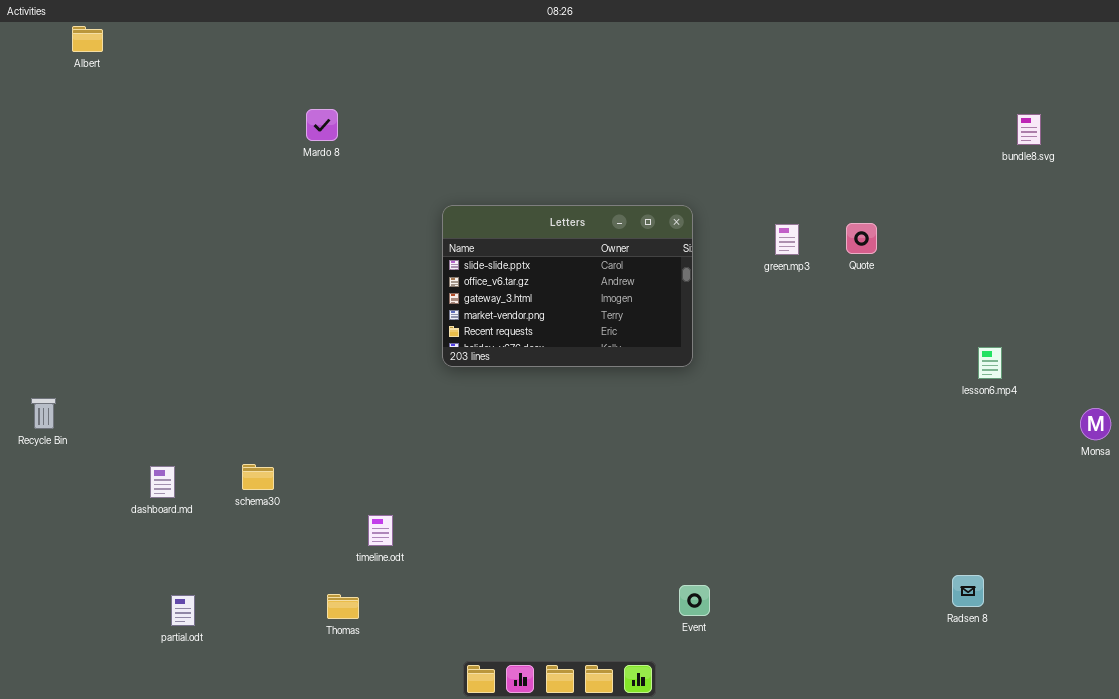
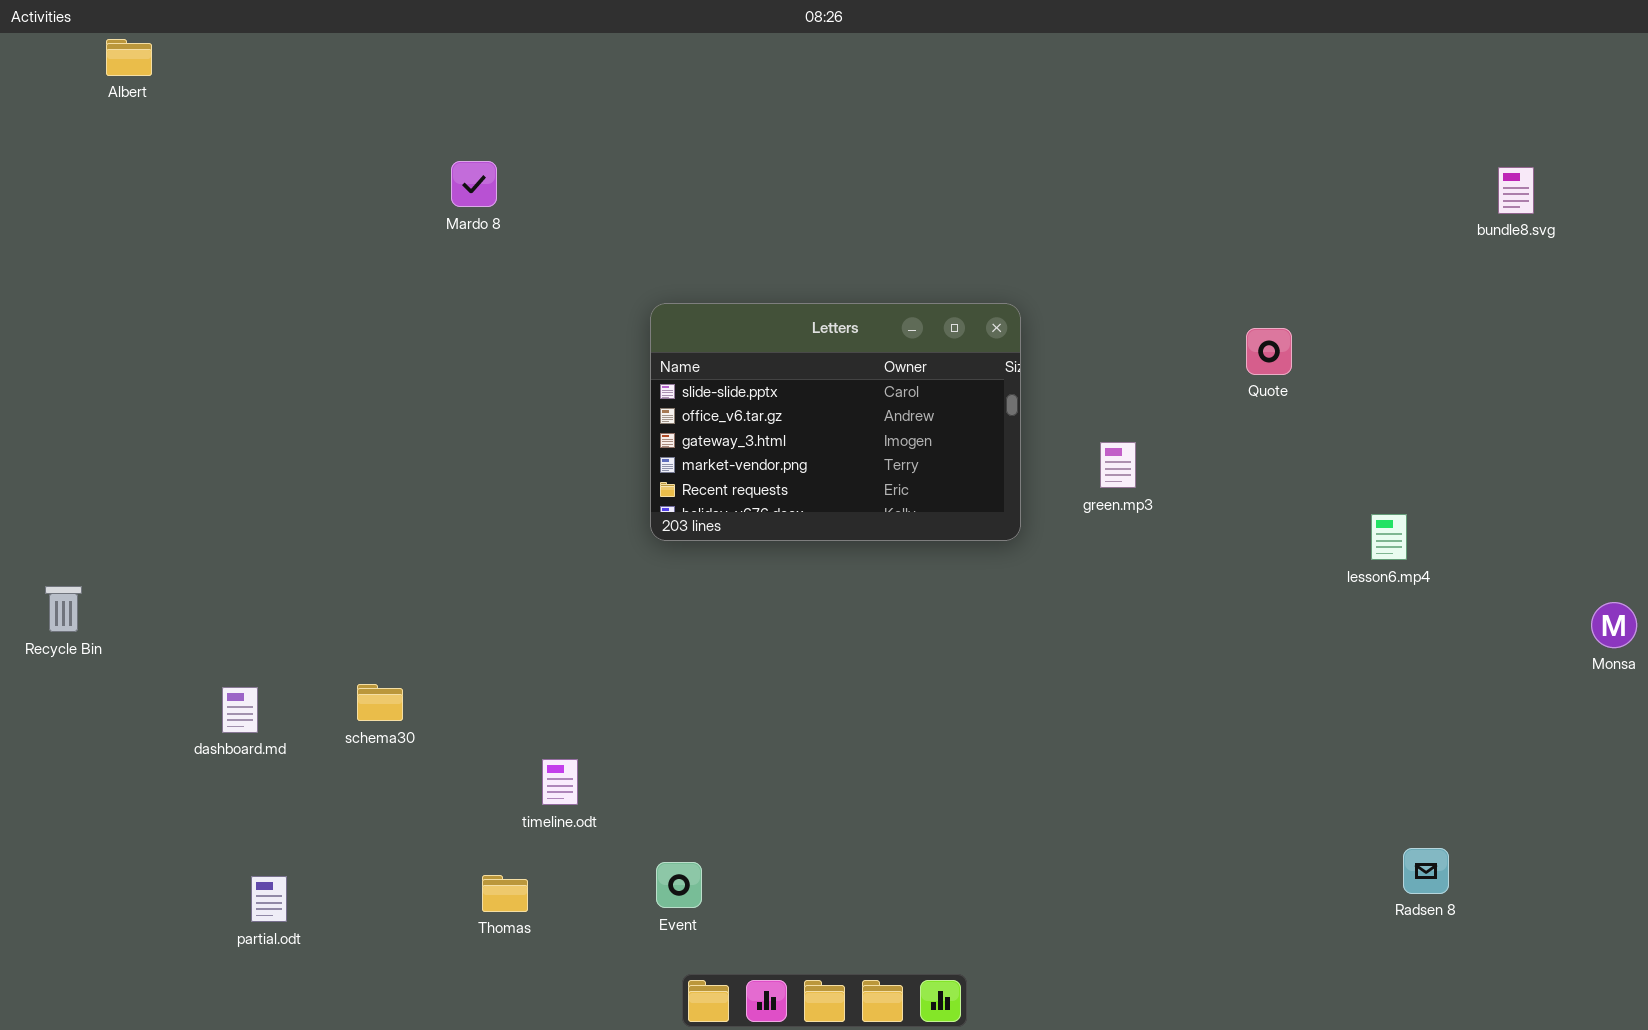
green.mp3: [775,224,799,255] -> [1100,442,1136,488], moved
lesson6.mp4: [978,347,1002,379] -> [1371,514,1407,560], moved
Event: [679,585,710,616] -> [656,862,702,908], moved

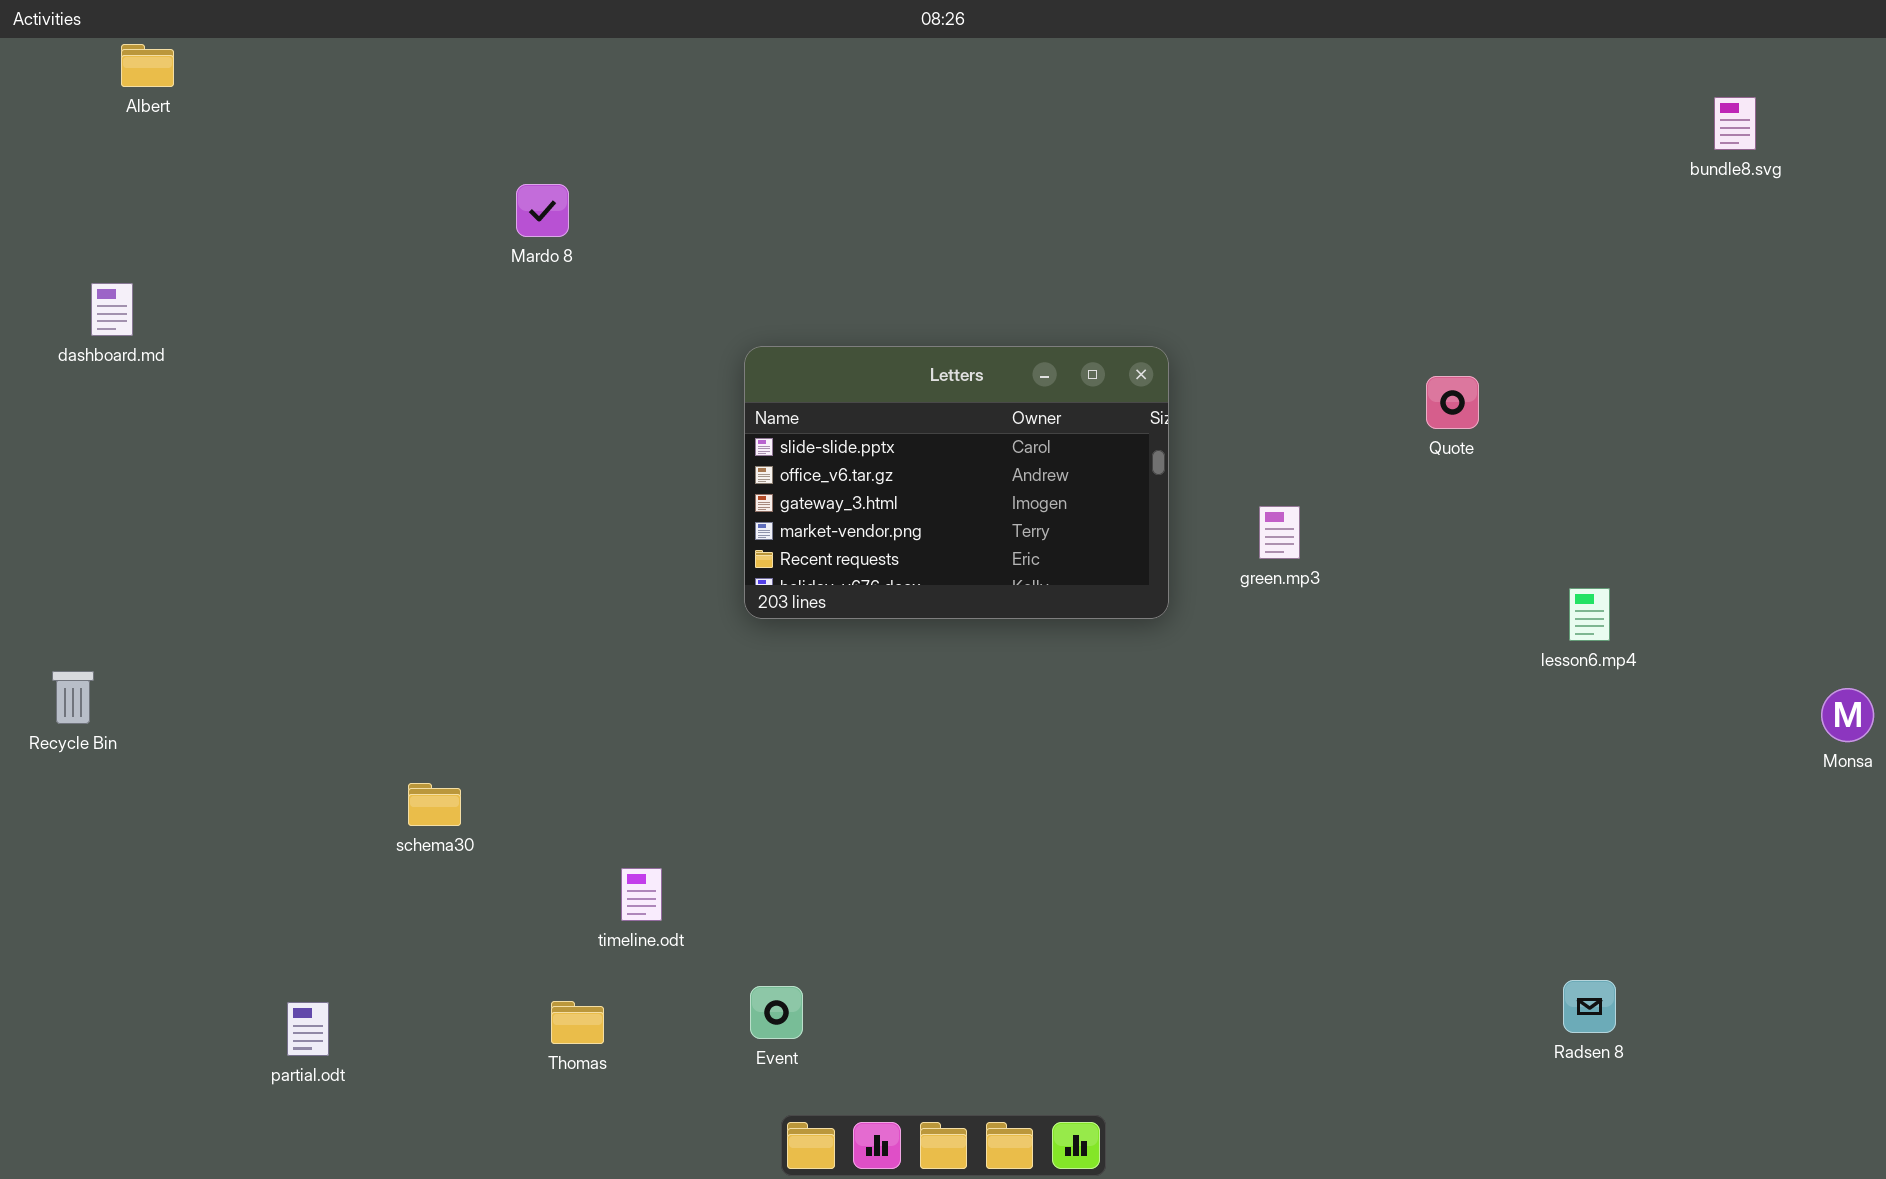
bundle8.svg: [1498,167,1534,214] -> [1714,97,1756,150], moved
dashboard.md: [222,687,258,733] -> [91,283,133,336], moved
Radsen 8: [1403,848,1449,894] -> [1563,980,1616,1033], moved

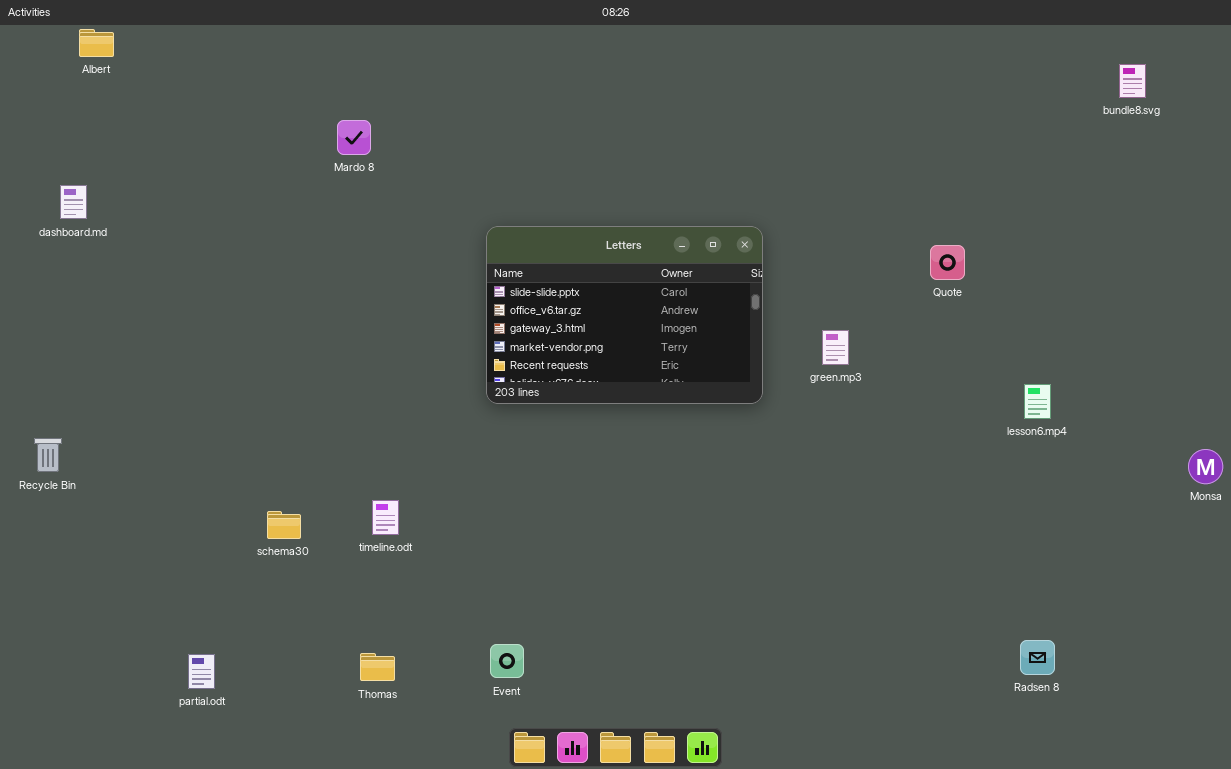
timeline.odt: [621,868,662,921] -> [372,500,399,535], moved

